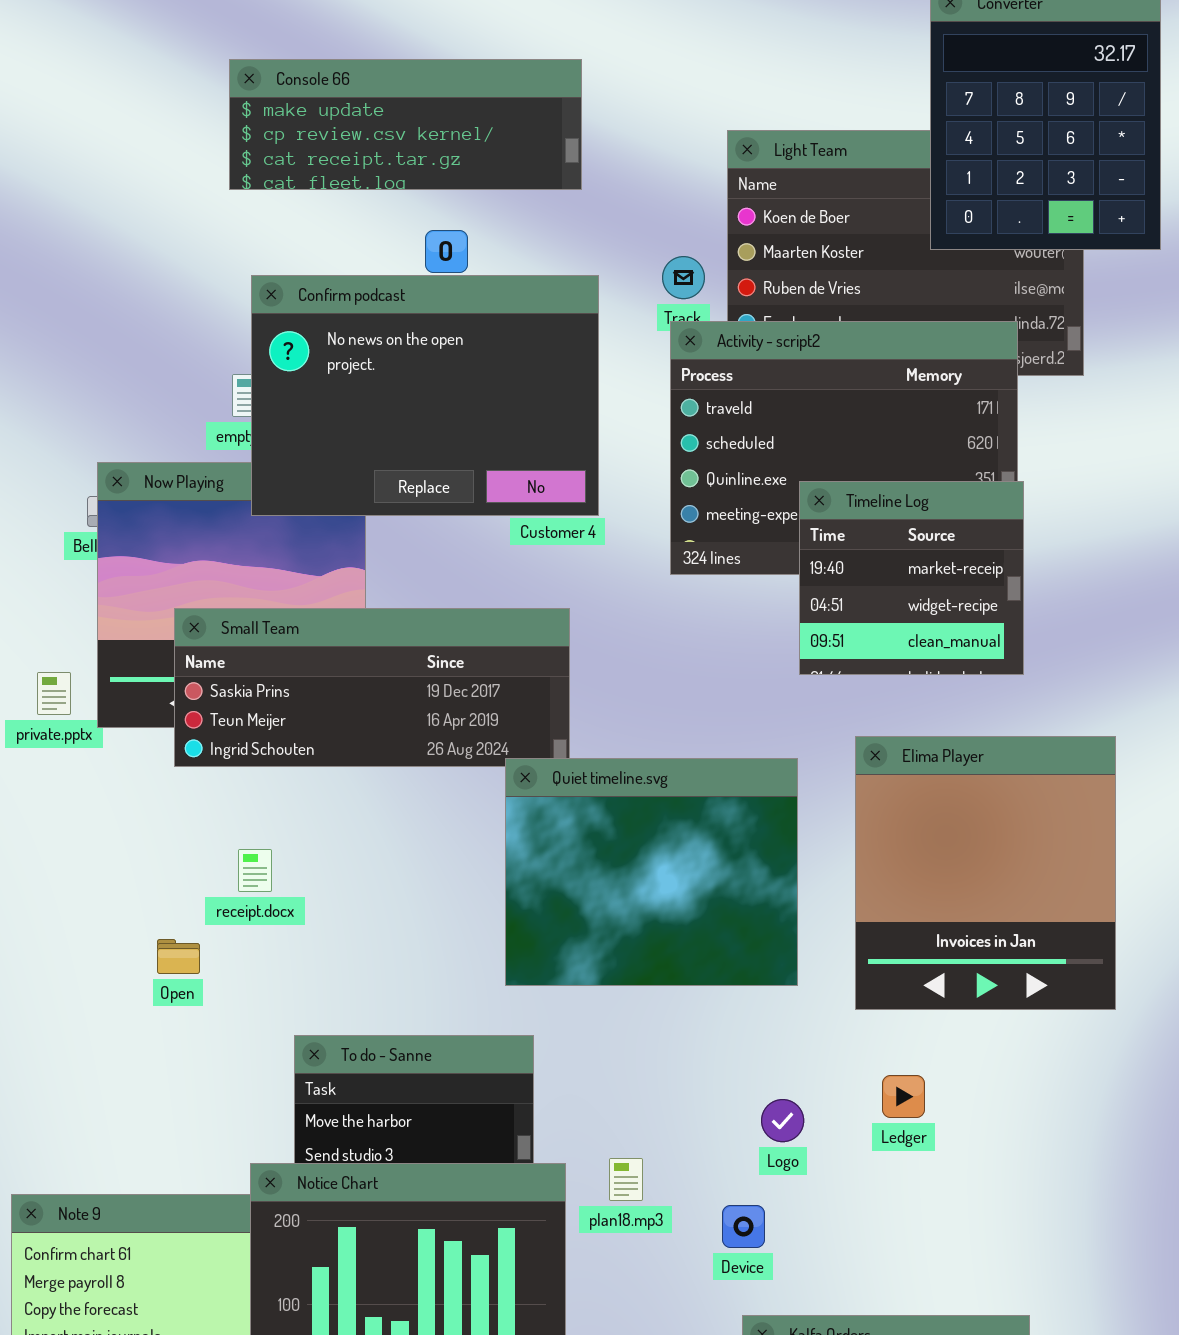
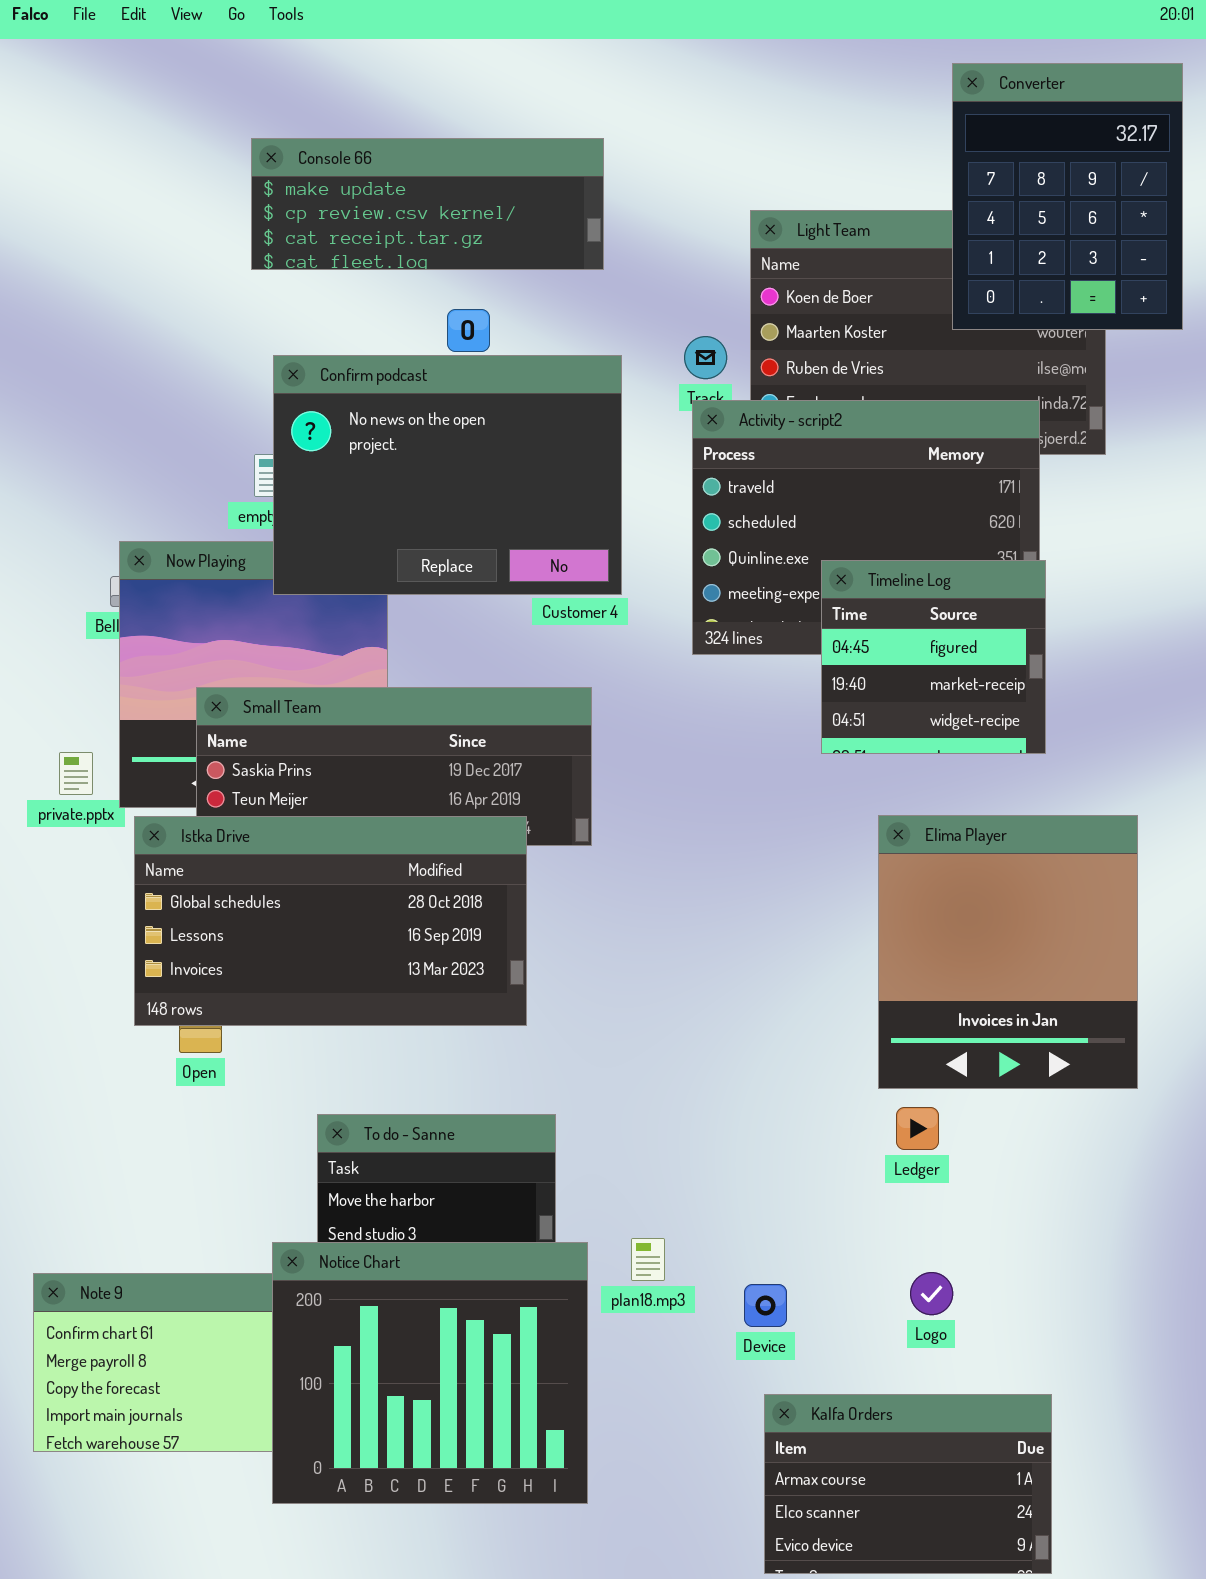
Timeline Log: [799,481,1024,675] -> [821,560,1046,754], scrolled up 1 row
Istka Drive: none -> [134,816,527,1026], opened
Quiet timeline.svg: [505,758,798,986] -> none, closed
Ledger: [882,1075,925,1118] -> [896,1107,939,1150], moved
Logo: [761,1099,804,1142] -> [910,1272,953,1315], moved

